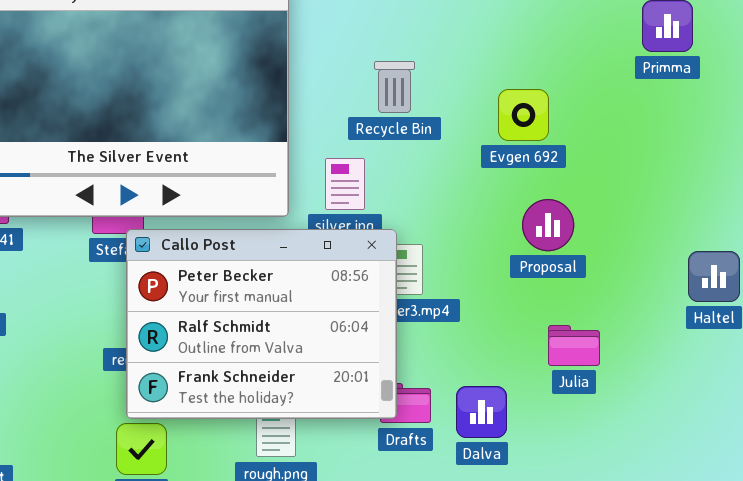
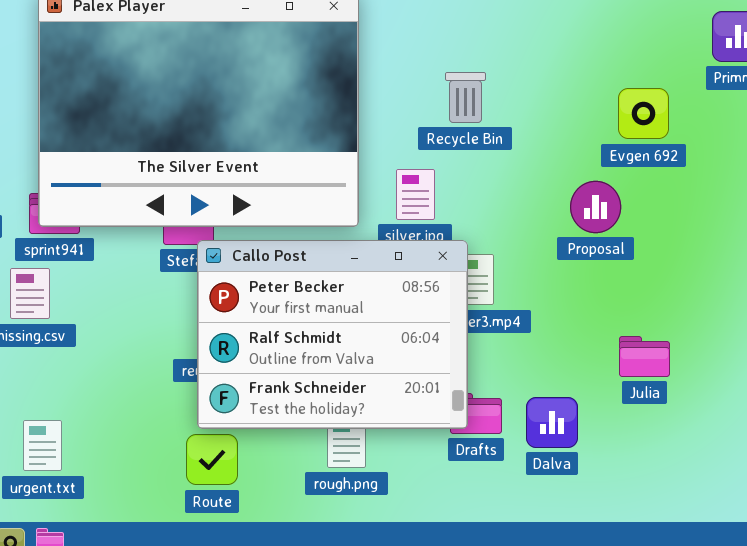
Evgen 692: [498,89,549,141] -> [618,88,669,139], moved
Proposal: [522,199,574,251] -> [570,181,621,233], moved

